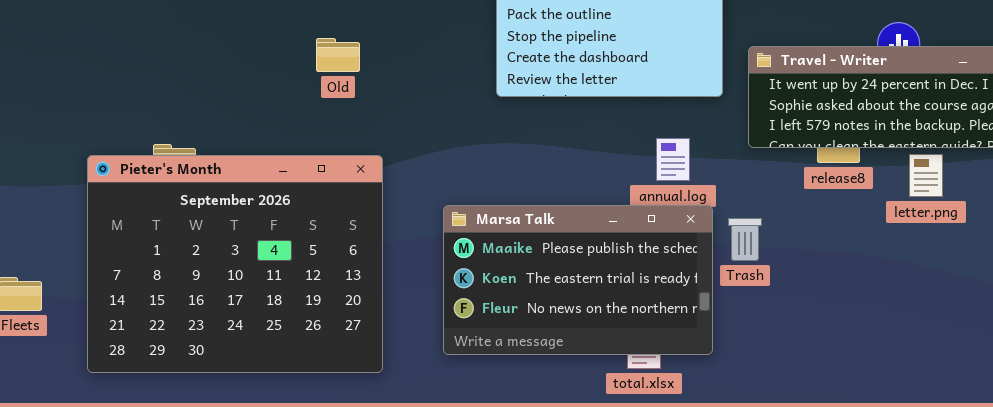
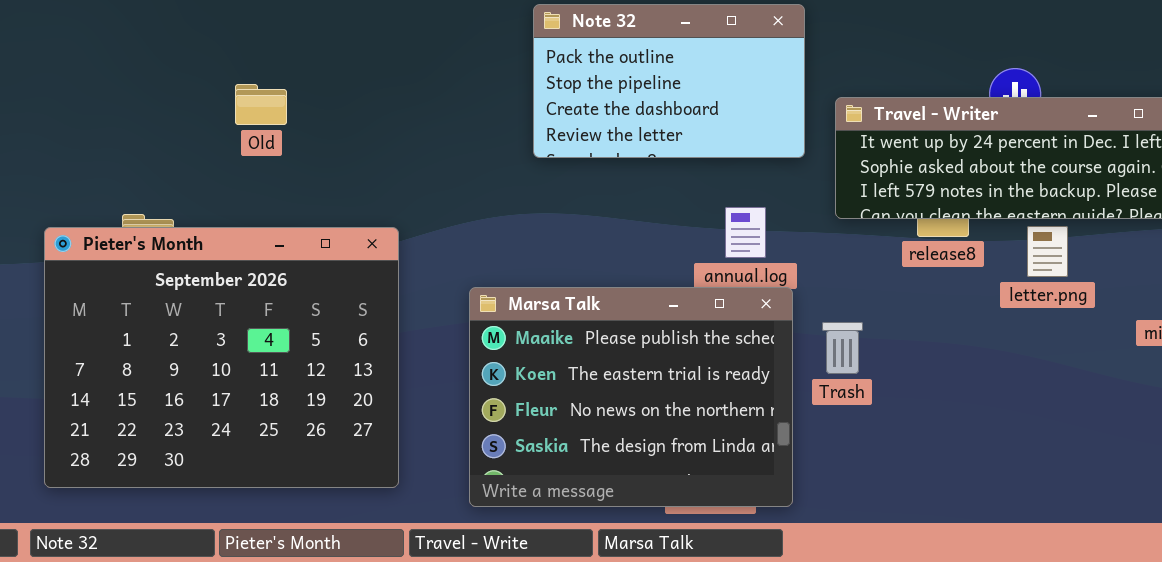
Old: [316,38,360,72] -> [235,84,287,125], moved
Marsa Talk: [443,205,713,355] -> [469,287,793,507], resized
Trash: [728,218,762,261] -> [822,322,863,374], moved

